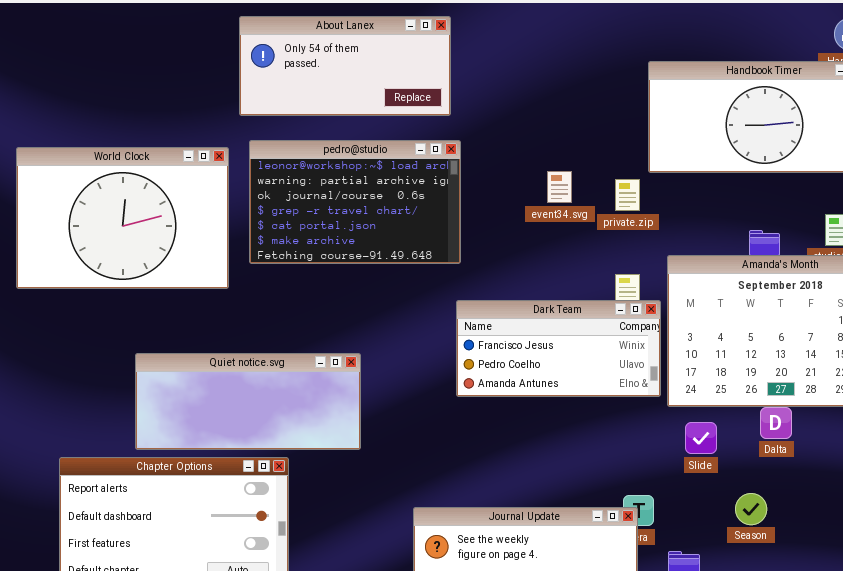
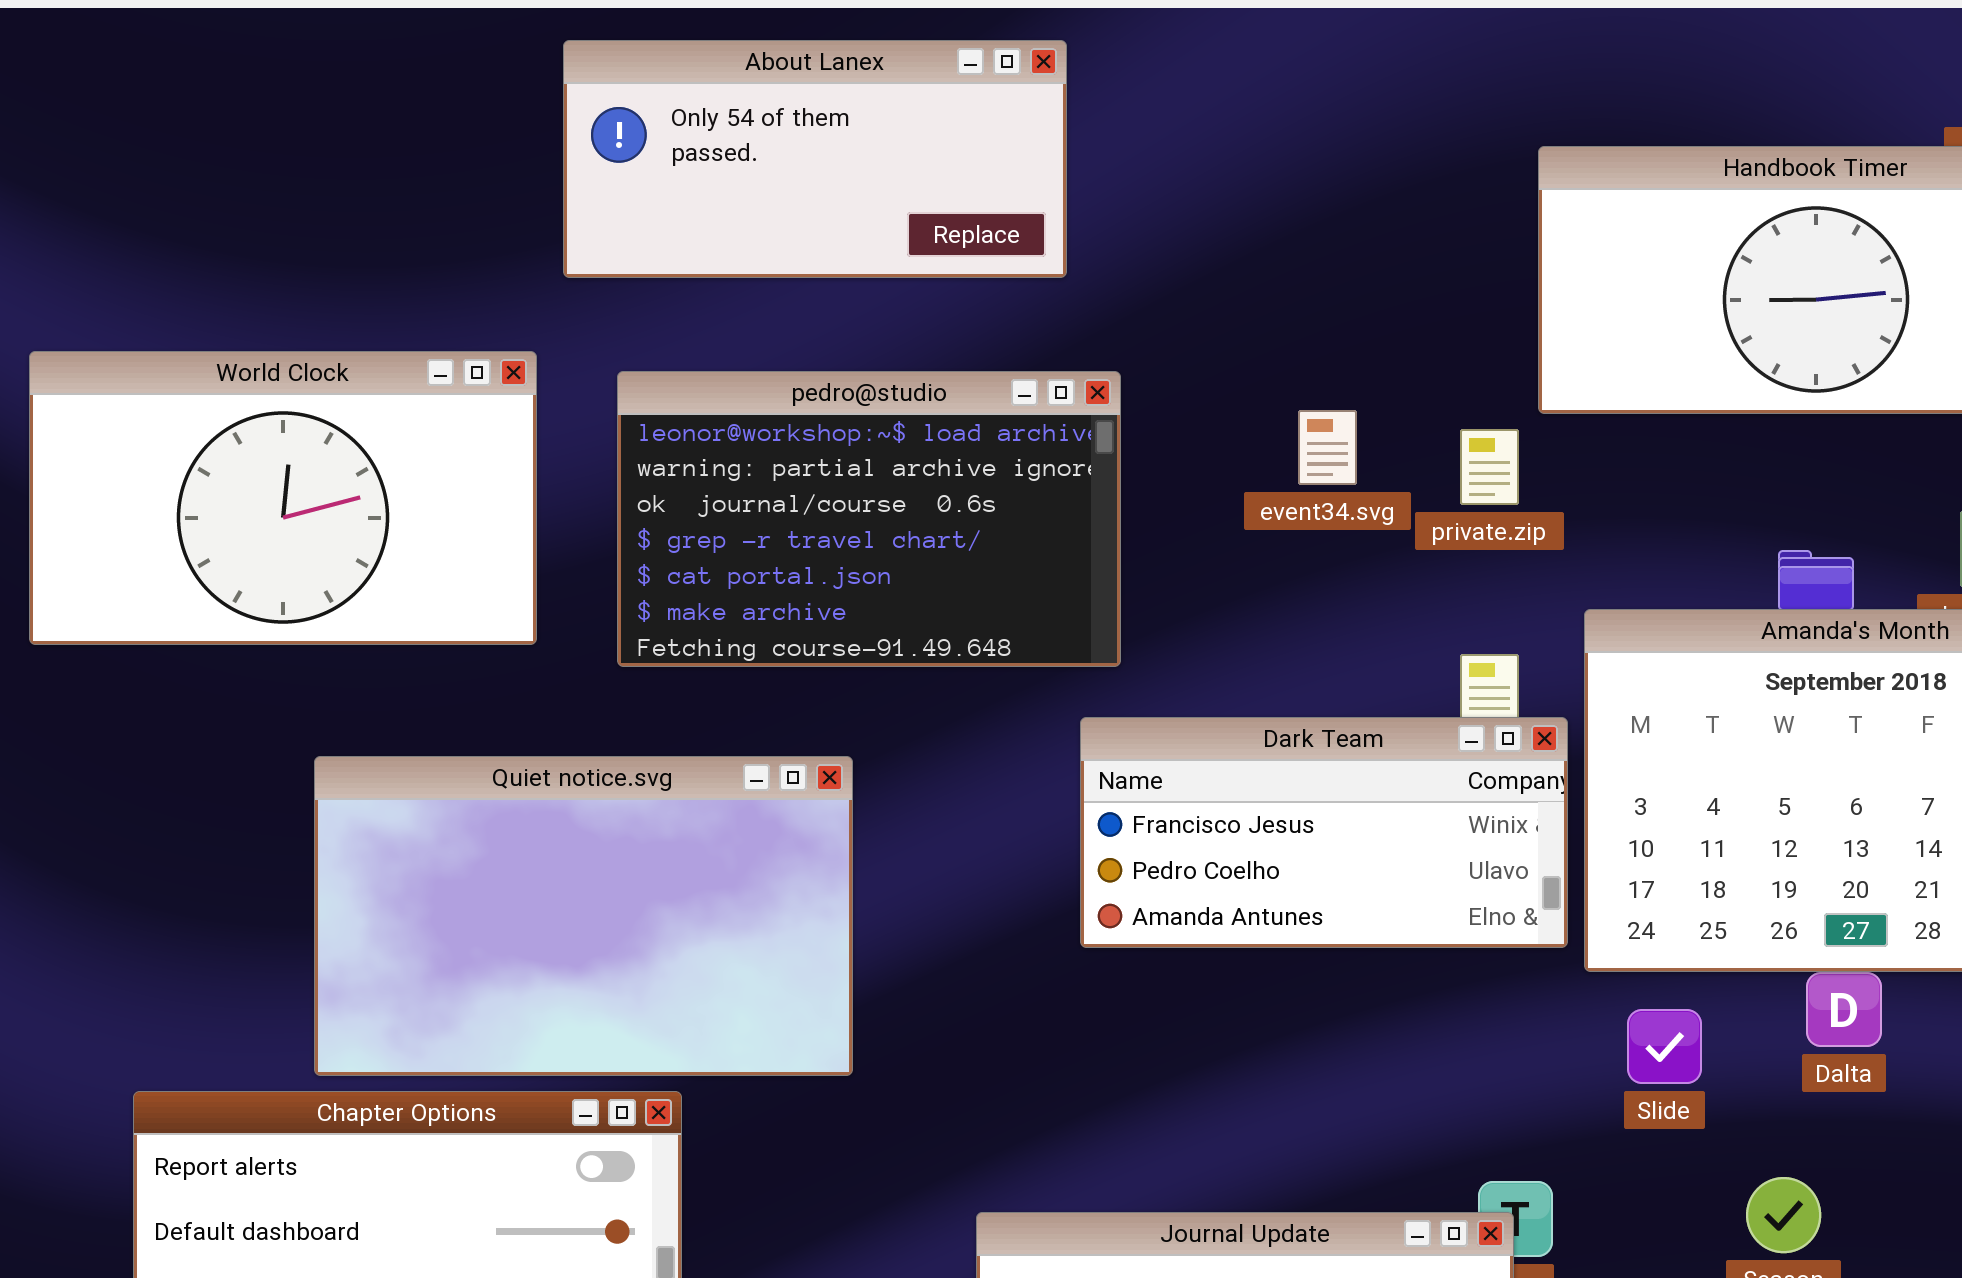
pedro@studio: [249,140,461,264] -> [617,371,1121,667], moved
World Clock: [16,147,229,289] -> [29,351,537,645], resized
Quiet notice.svg: [135,353,361,450] -> [314,756,853,1076], resized

